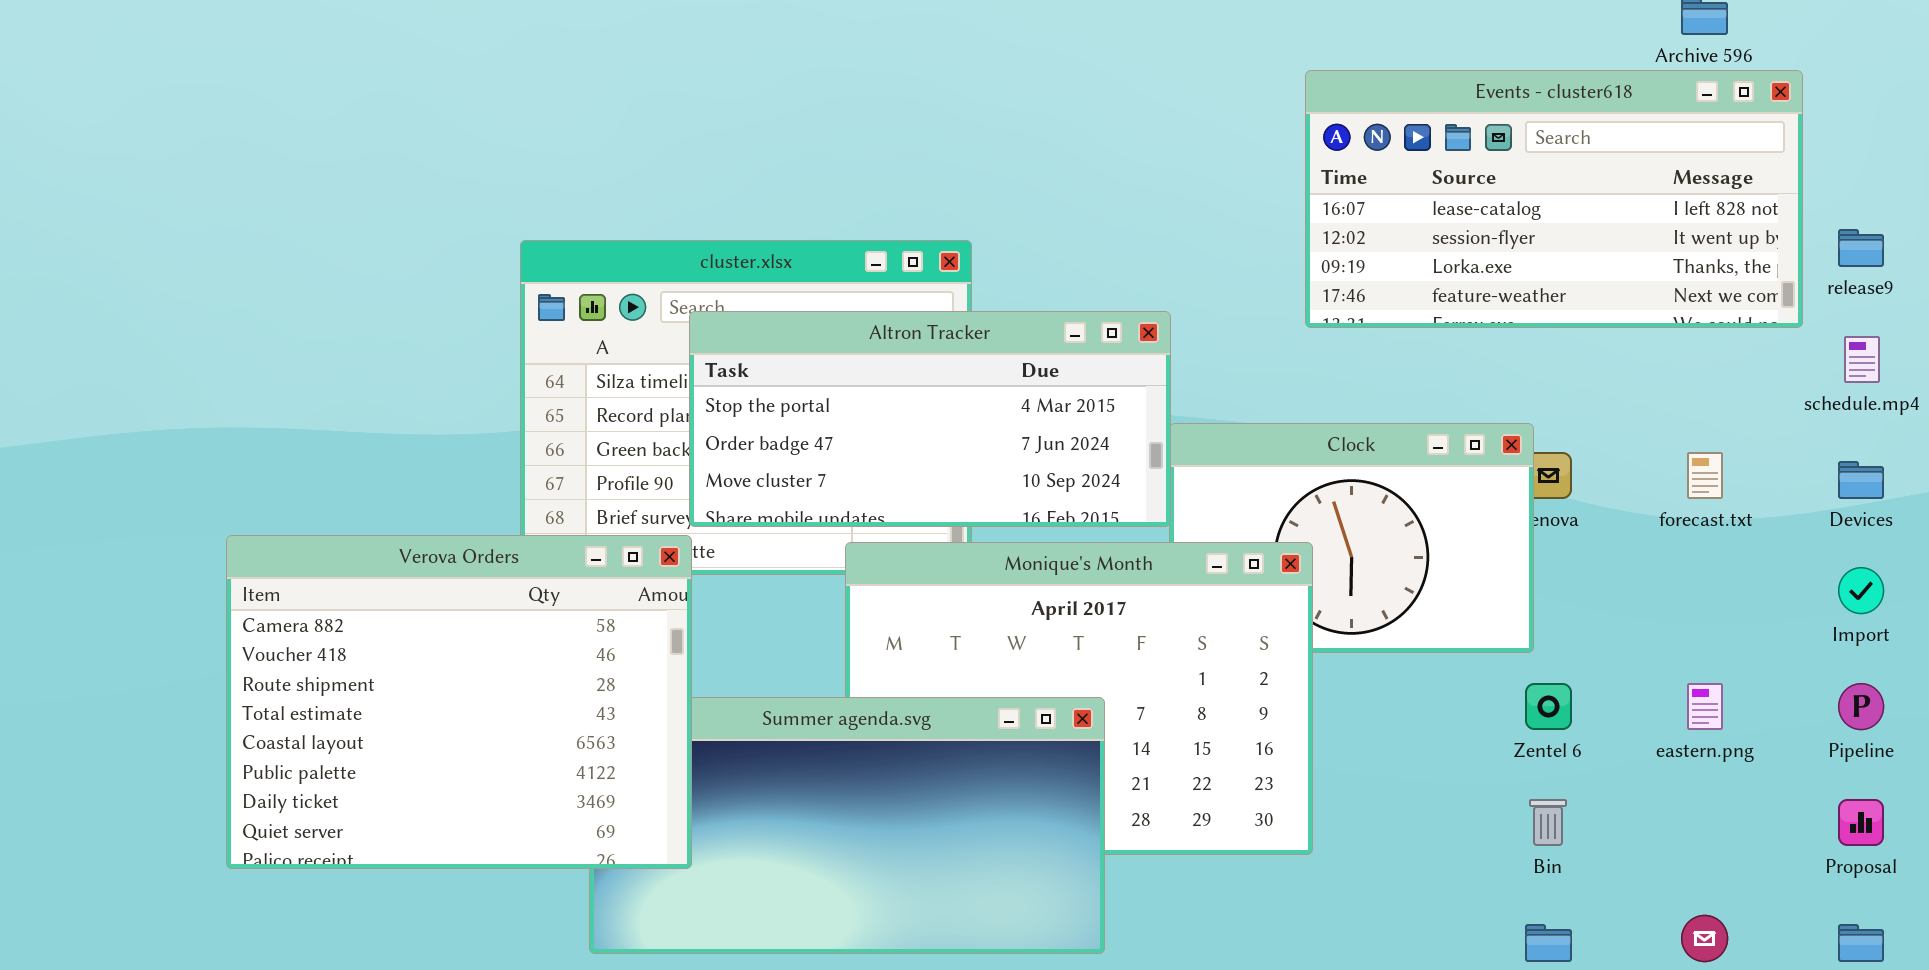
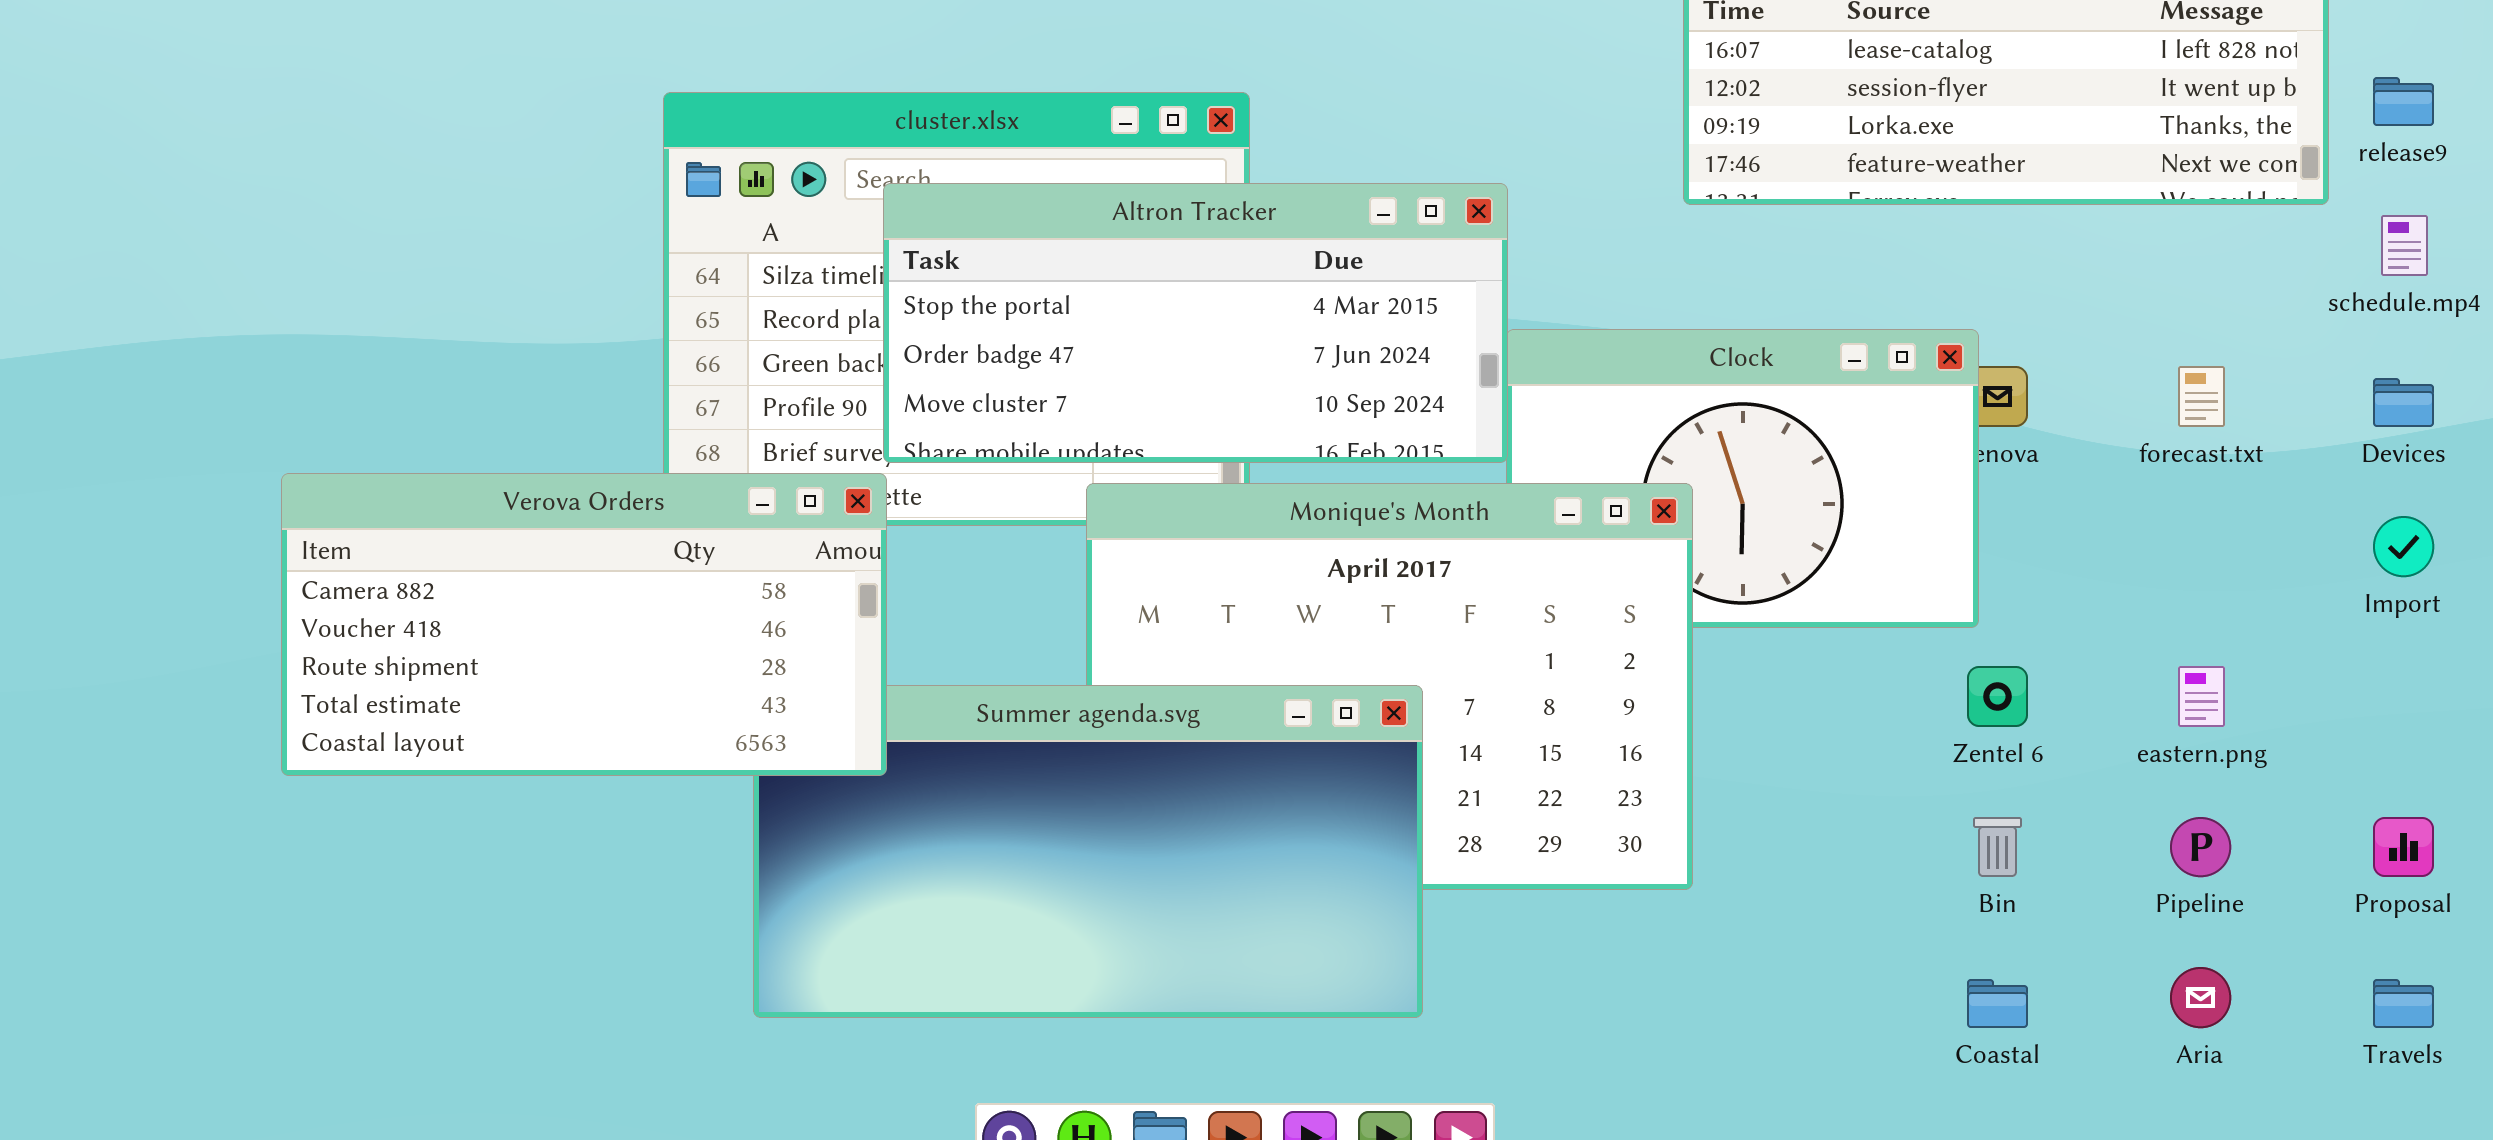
Verova Orders: [226,535,692,869] -> [281,473,887,776], resized
Pipeline: [1838,683,1884,730] -> [2170,817,2231,877], moved

